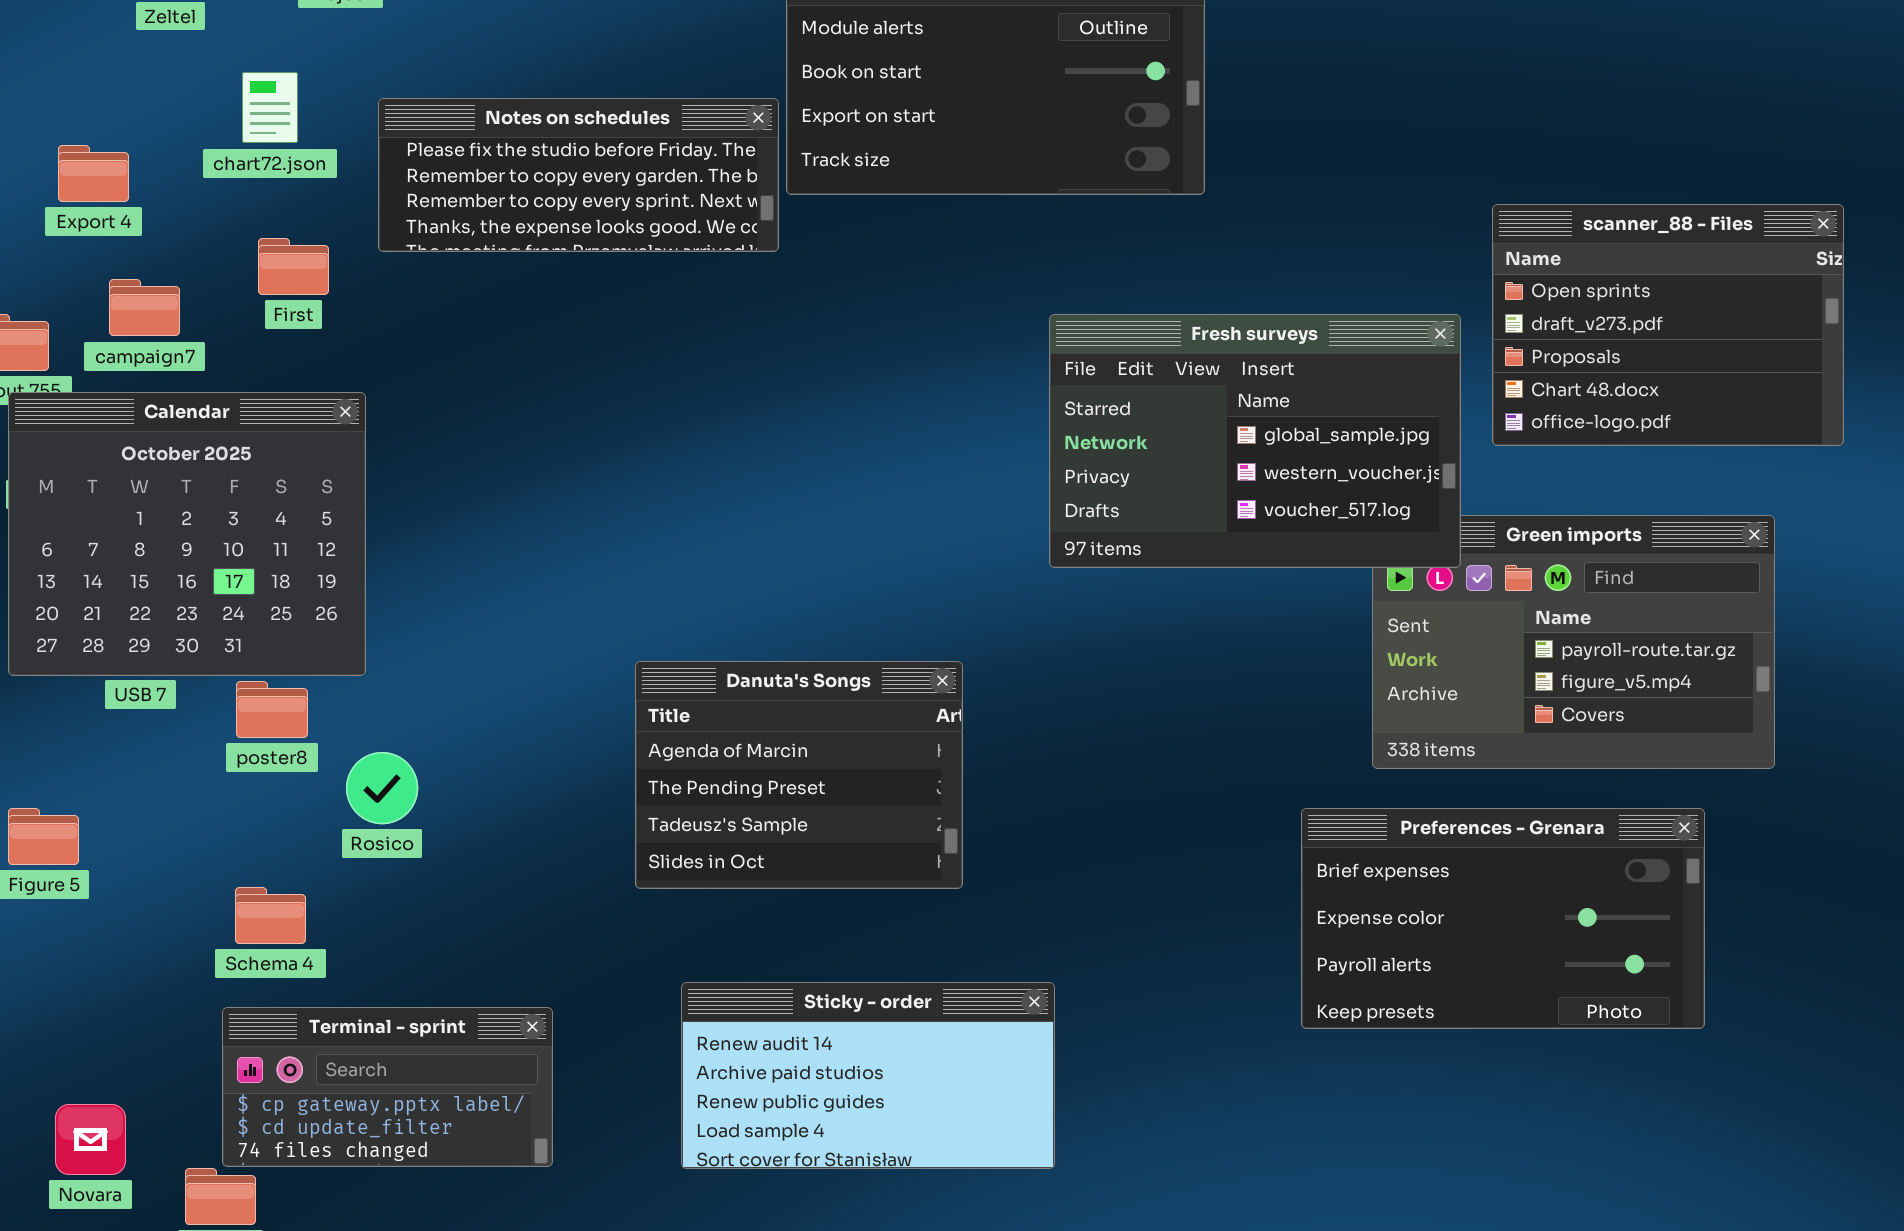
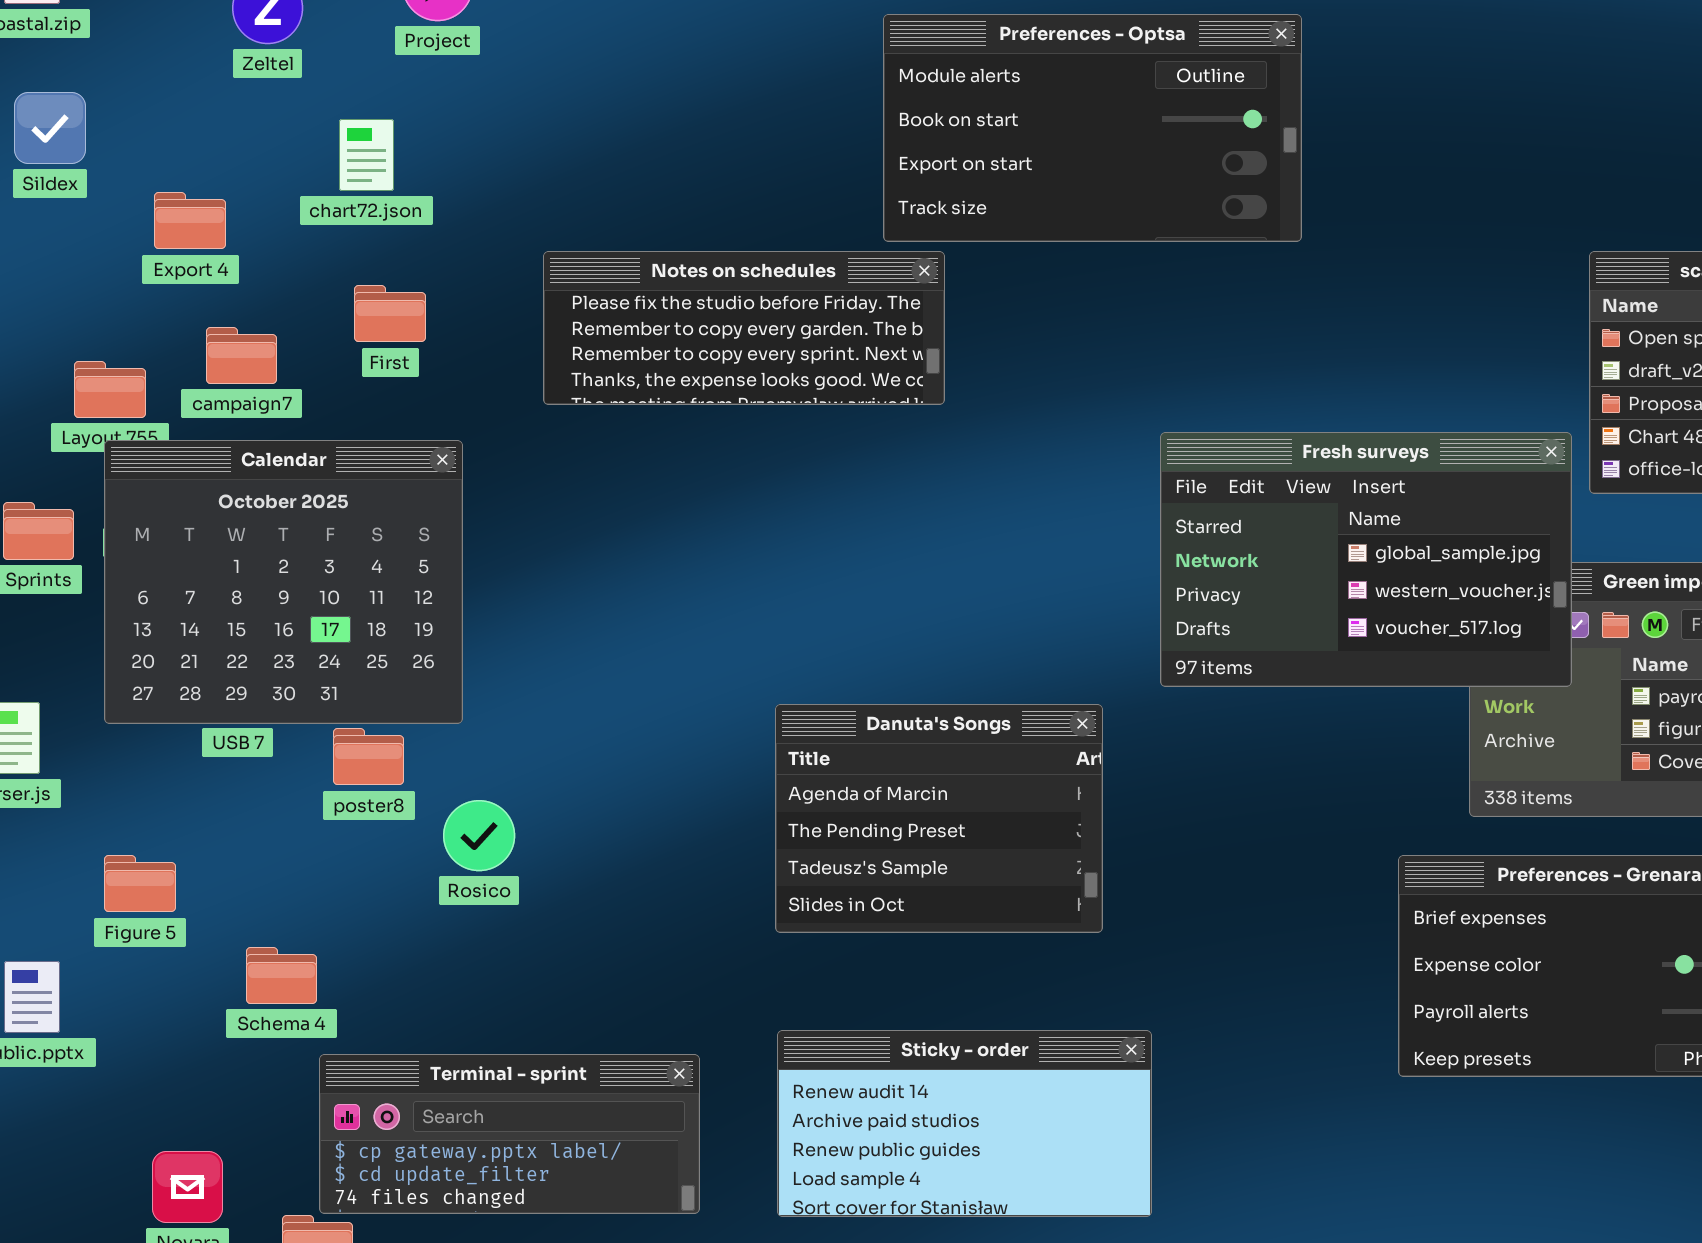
Notes on schedules: [378,98,779,252] -> [543,251,945,405], moved
Fresh surveys: [1049,314,1461,568] -> [1160,432,1572,687], moved
Danuta's Songs: [635,661,963,889] -> [775,704,1103,933], moved
Schema 4: [235,887,306,944] -> [246,947,317,1004], moved
Terminal - sprint: [222,1007,553,1167] -> [319,1054,700,1214], resized

